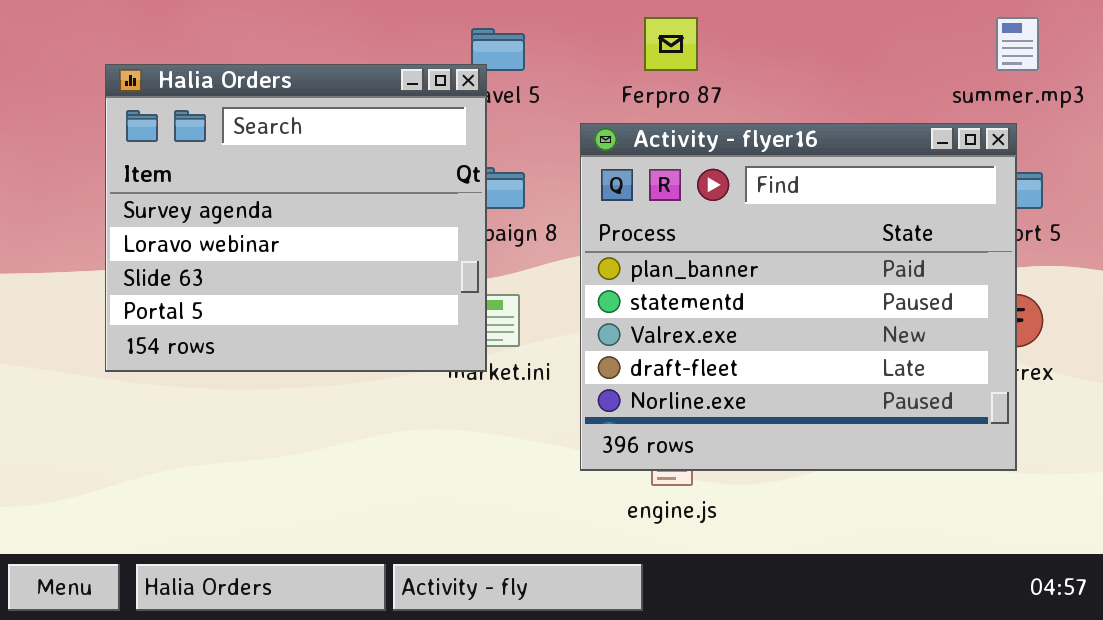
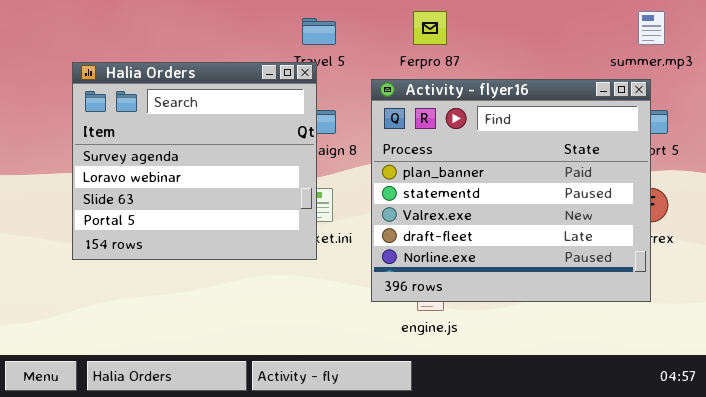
Halia Orders: [105,64,487,372] -> [72,62,317,260], moved

